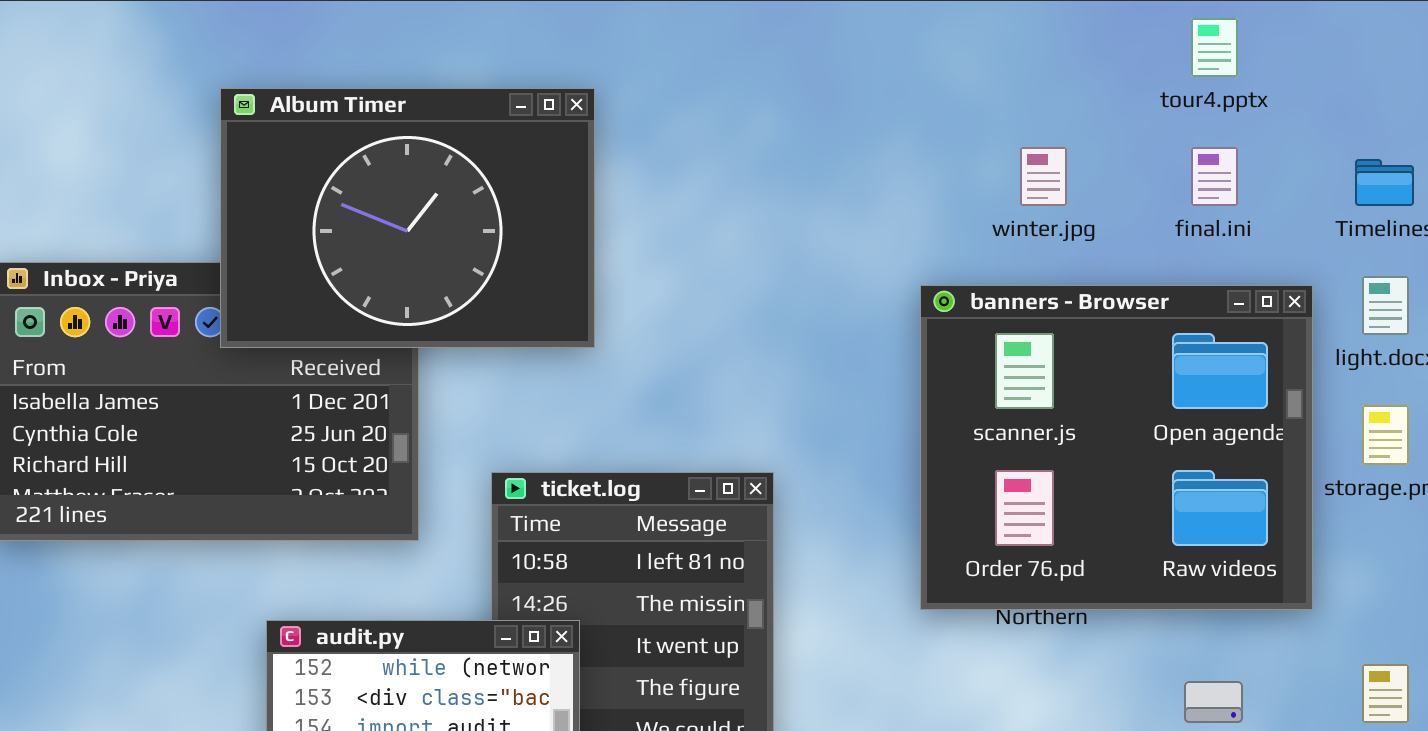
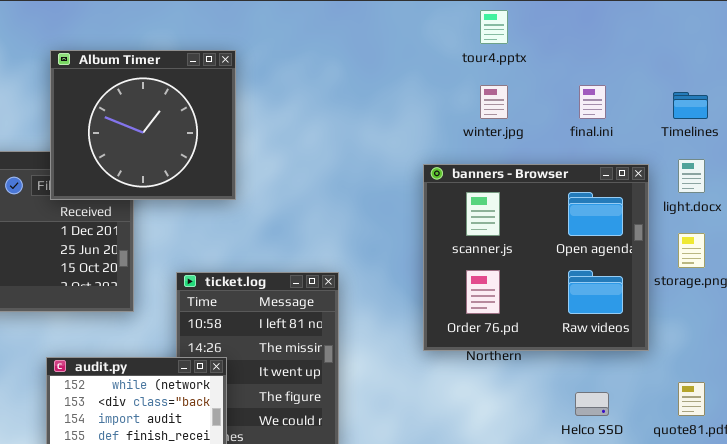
tour4.pptx: [1191,18,1238,77] -> [480,10,508,44], moved
Album Timer: [220,88,595,348] -> [50,50,236,200], resized

